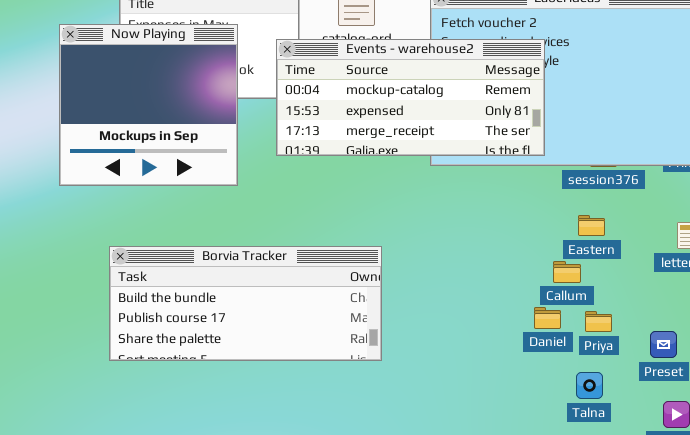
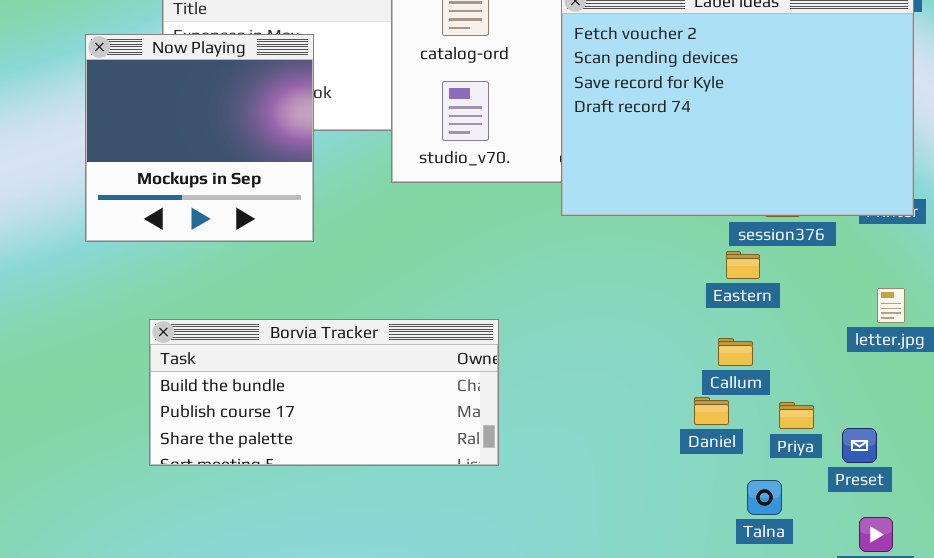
Events - warehouse2: [276,39,545,156] -> none, closed
Eastern: [578,215,605,236] -> [726,251,760,279], moved
Priya: [585,311,612,332] -> [779,402,814,429], moved

